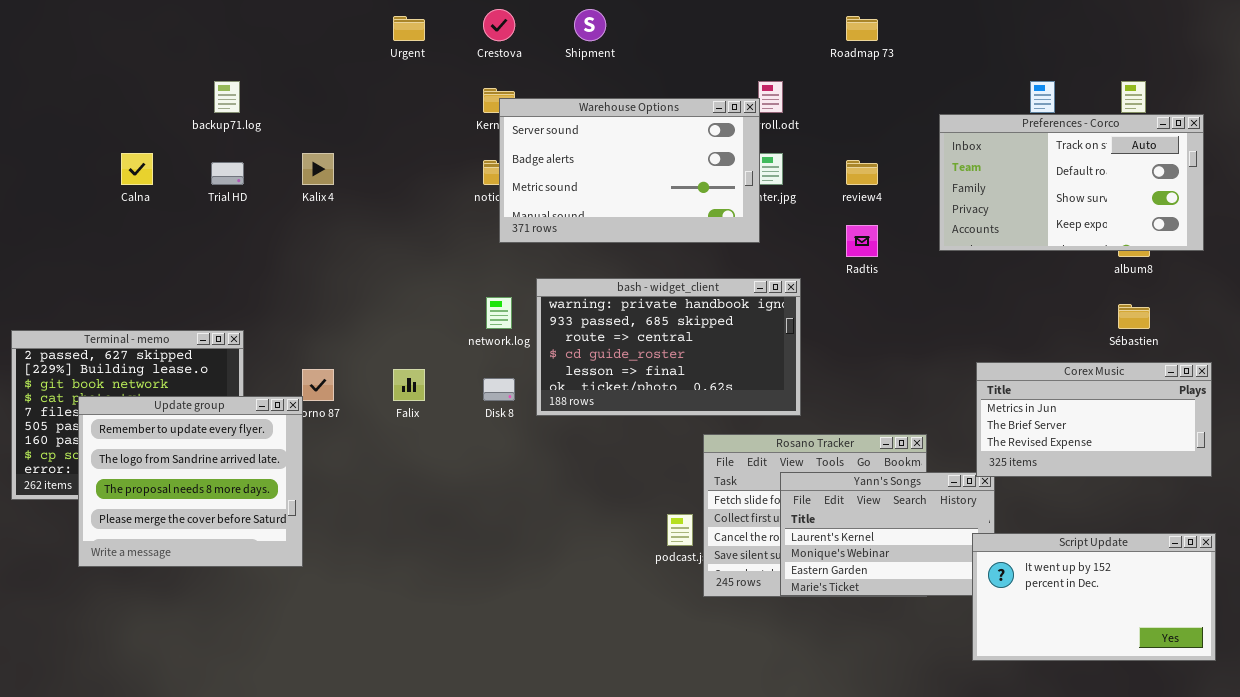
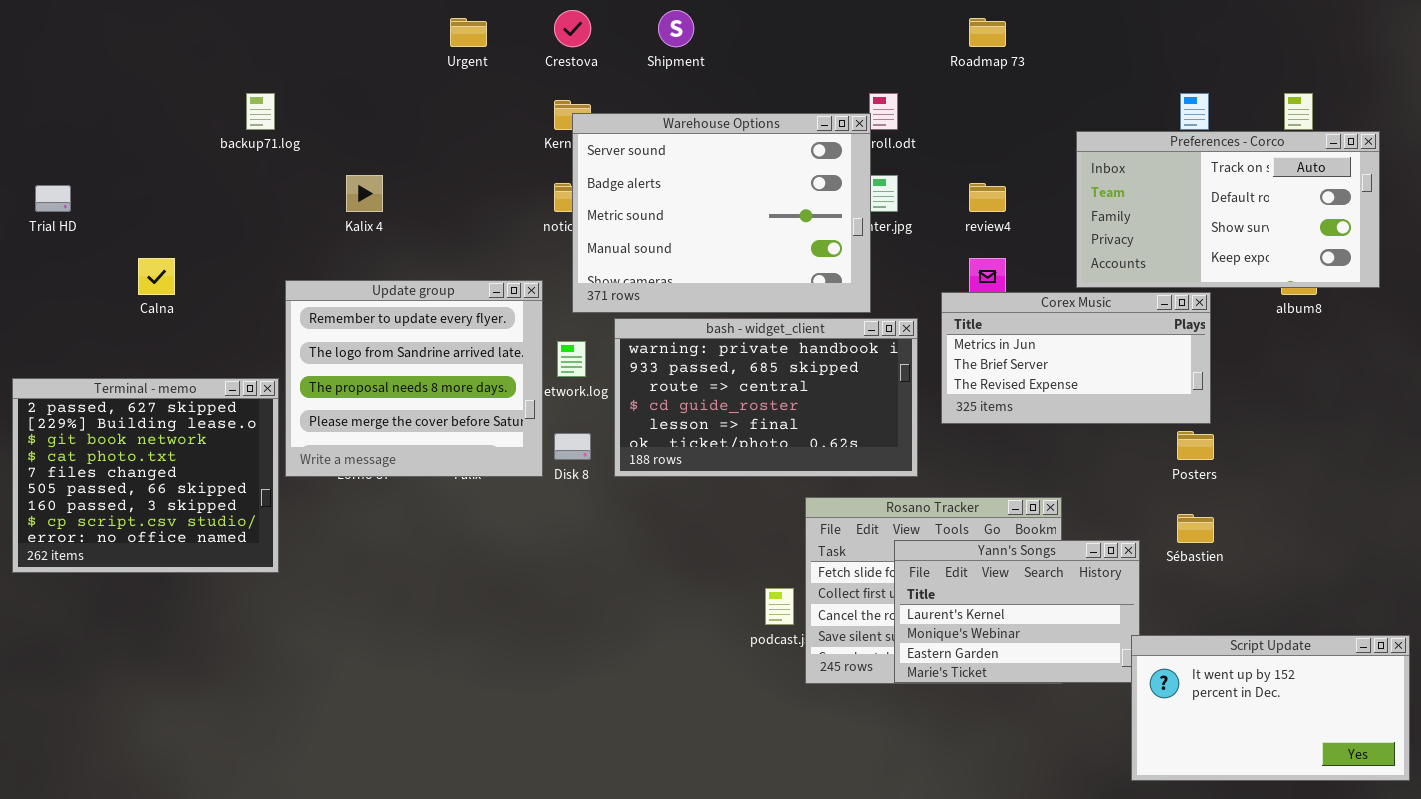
Warehouse Options: [499,98,760,243] -> [572,113,871,313], resized
Calna: [121,153,153,185] -> [138,258,175,295], moved
Trial HD: [211,162,244,185] -> [35,185,71,212], moved
Sébastien: [1118,304,1150,329] -> [1177,514,1214,543], moved
Corex Music: [976,362,1212,477] -> [941,292,1211,424], moved
Update group: [78,396,303,567] -> [285,280,543,477], moved
Script Update: [972,533,1216,661] -> [1131,635,1410,781], moved

